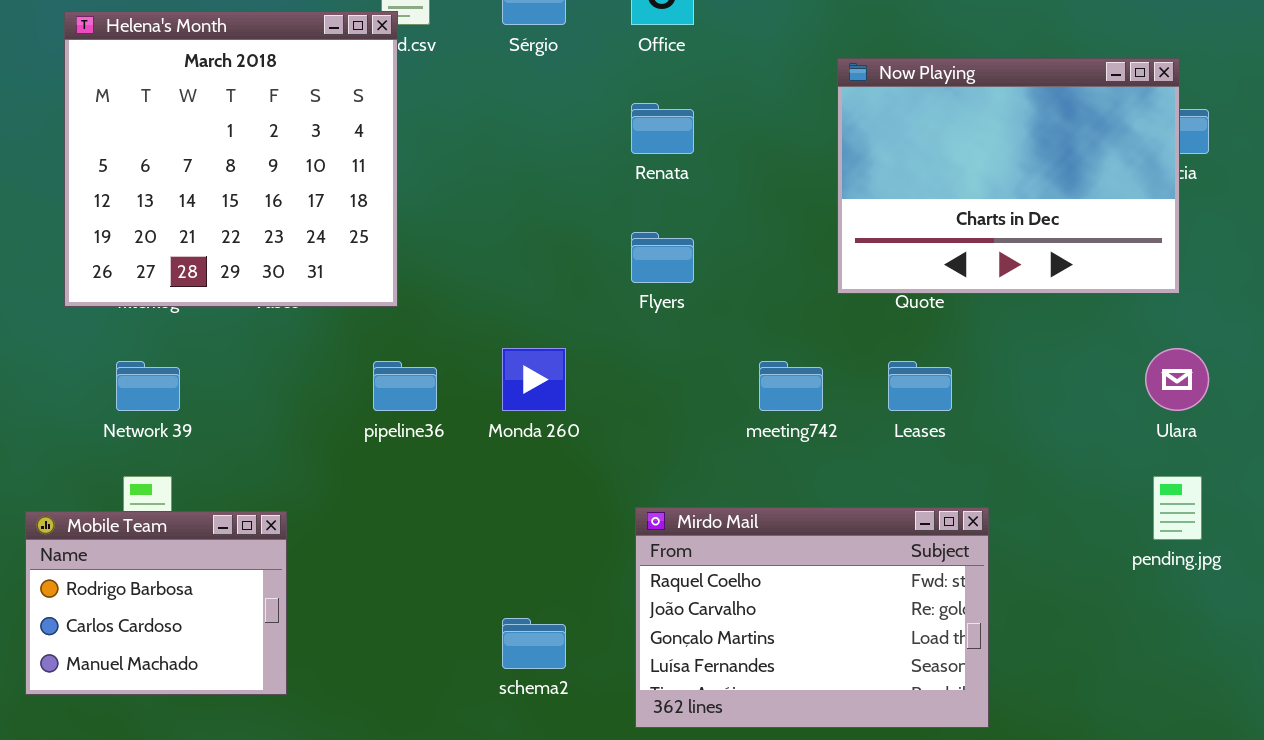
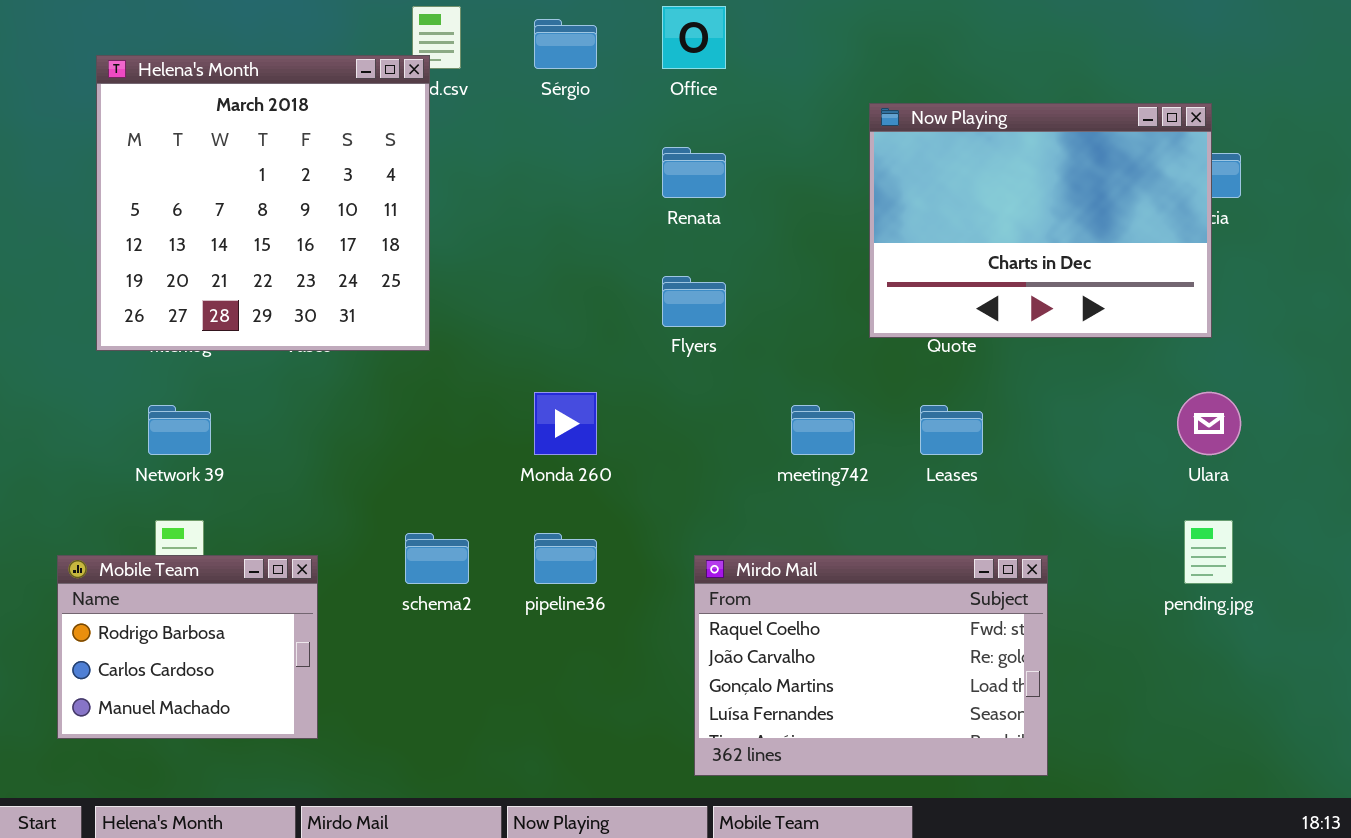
pipeline36: [373,361,437,411] -> [534,533,597,584], moved
Mirdo Mail: [635,507,989,728] -> [694,555,1048,776], moved
schema2: [502,618,566,669] -> [405,533,469,584], moved

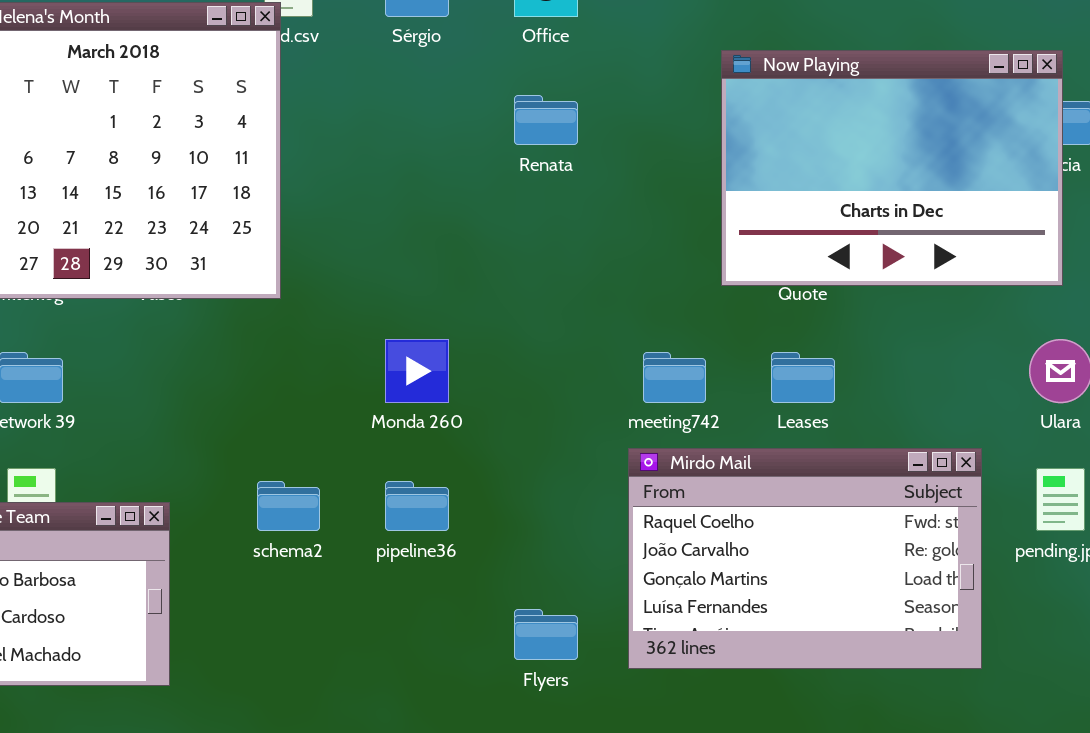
Flyers: [662,276,726,327] -> [514,609,578,660], moved
Mirdo Mail: [694,555,1048,776] -> [628,448,982,669], moved

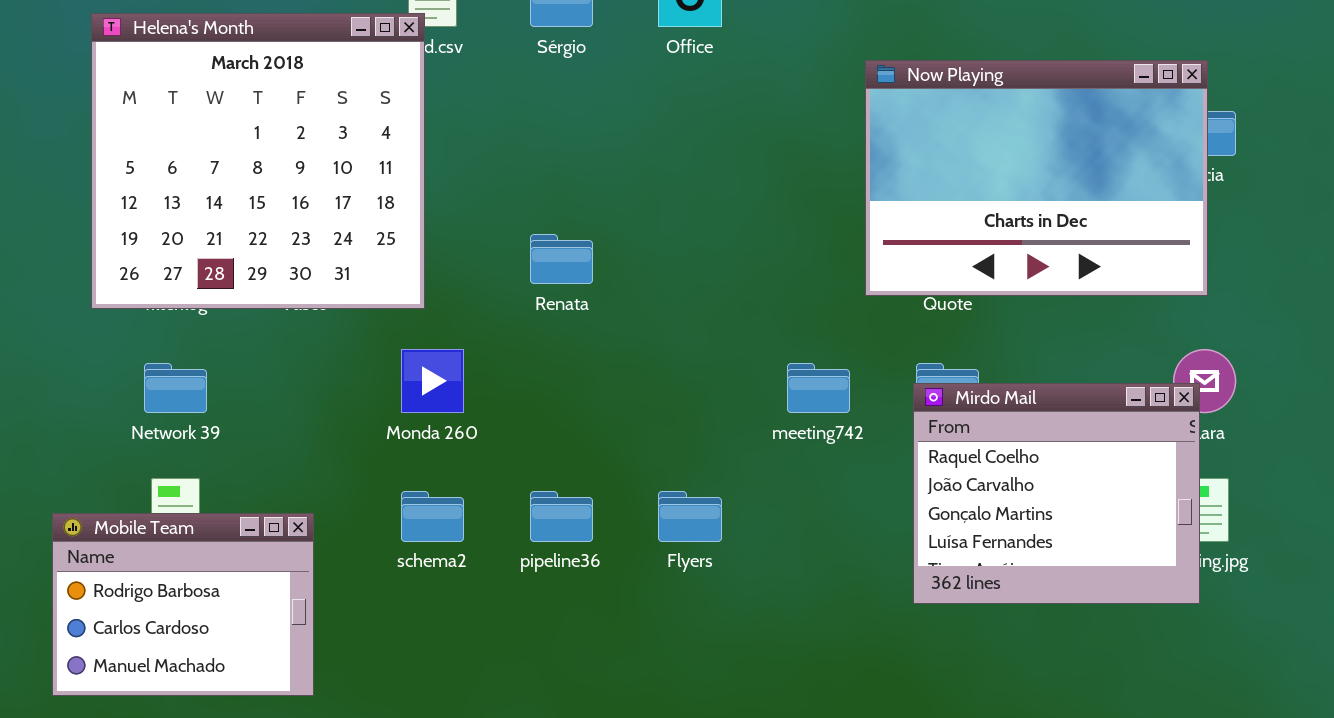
Renata: [514,95,578,145] -> [530,234,593,284], moved
Monda 260: [385,339,449,403] -> [401,349,464,413], moved
Mirdo Mail: [628,448,982,669] -> [913,383,1200,604], moved, resized
Flyers: [514,609,578,660] -> [658,491,722,542], moved

